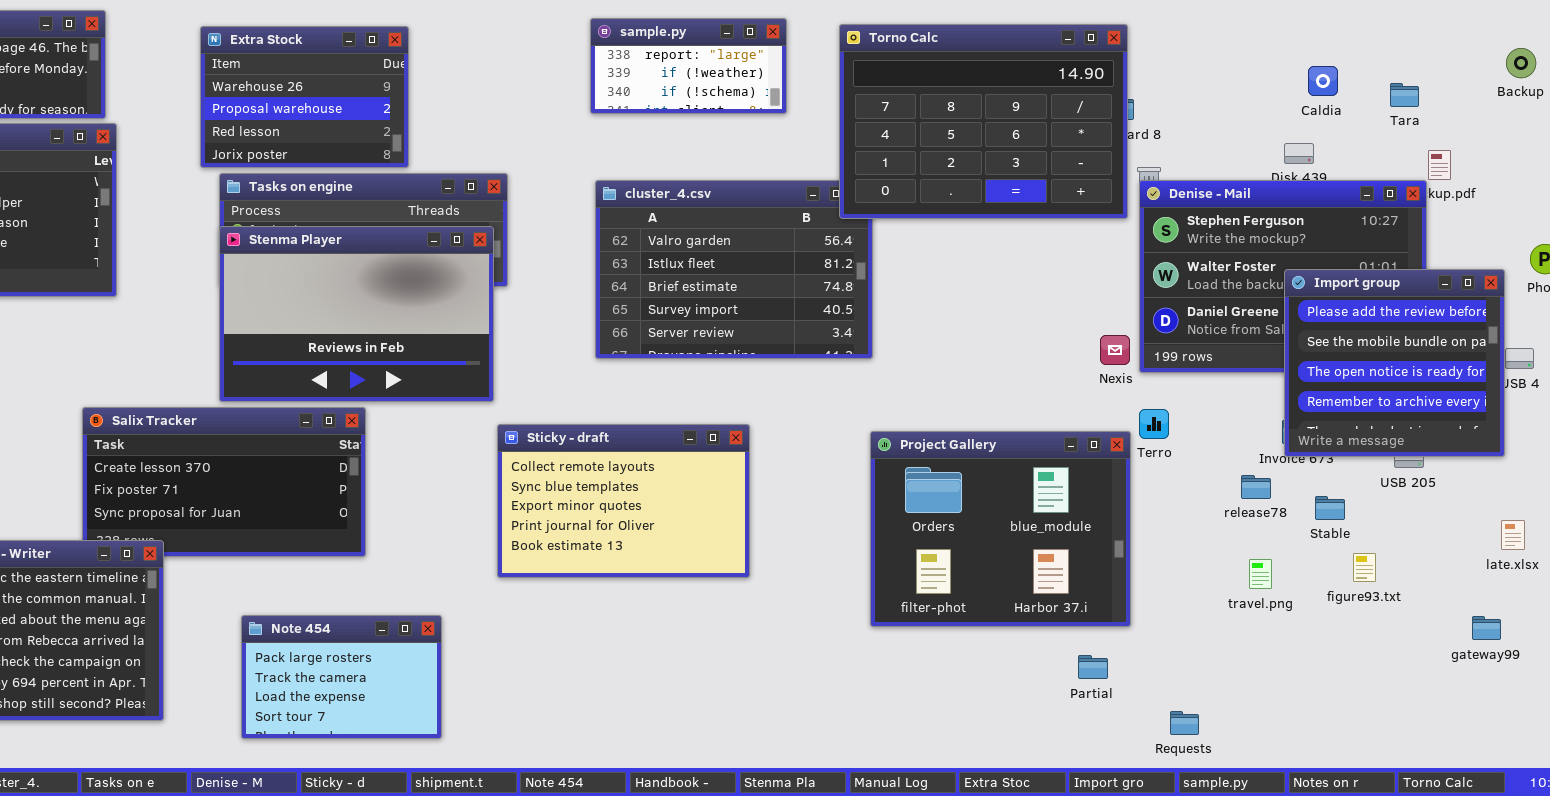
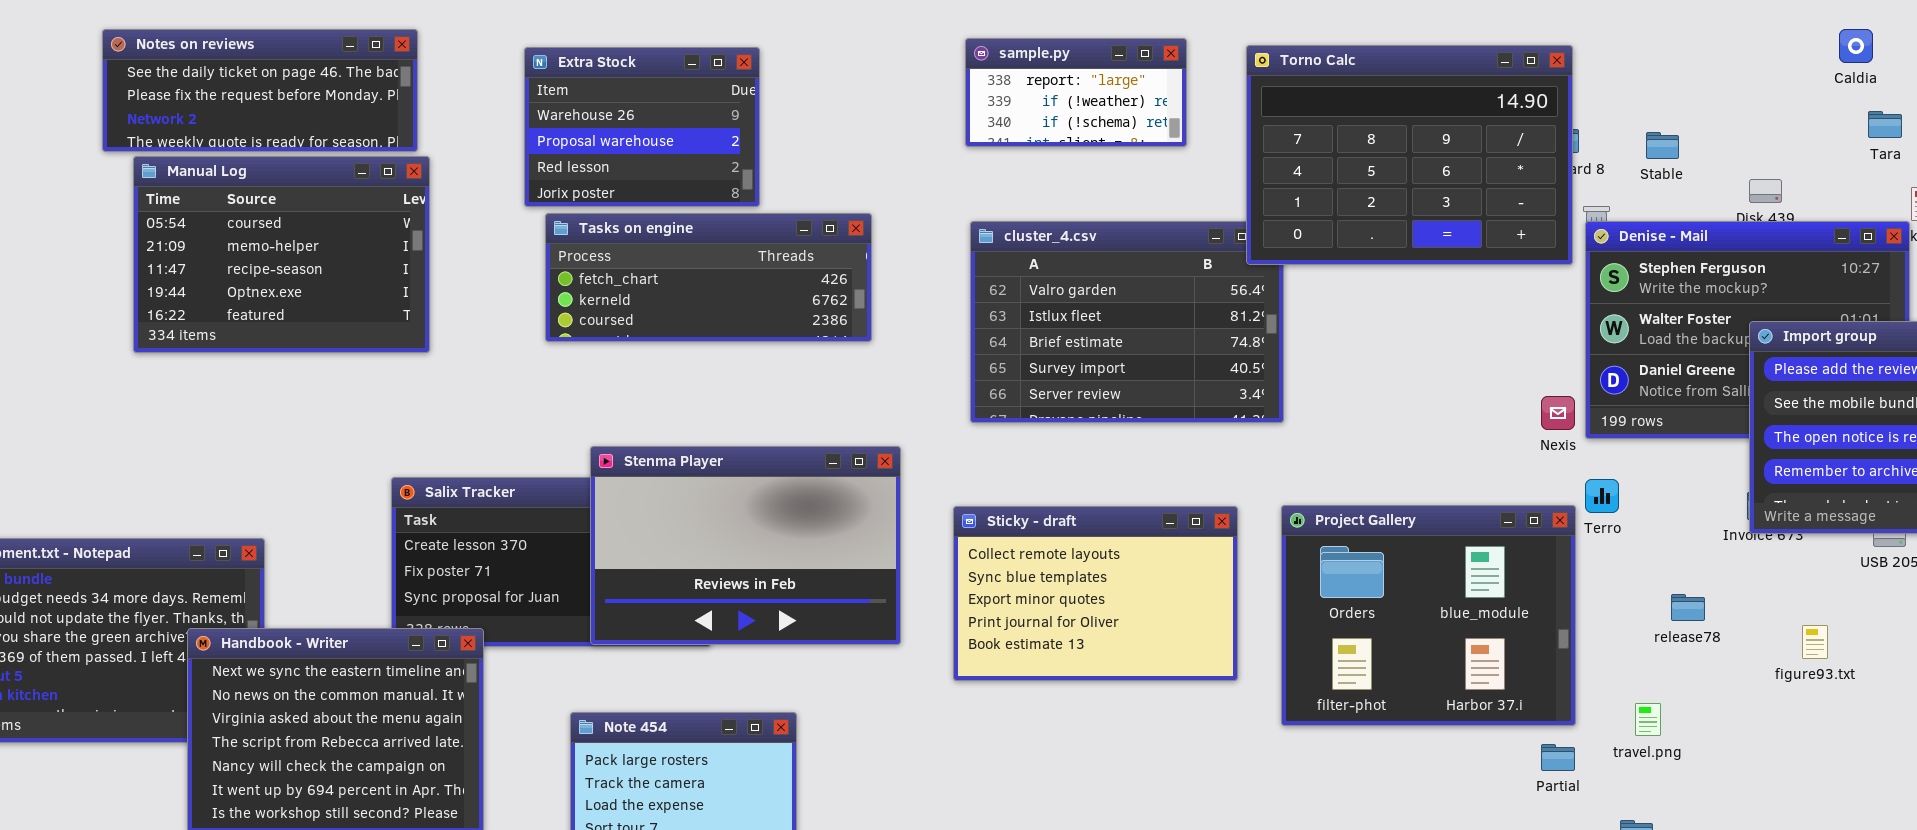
Caldia: [1308,66,1338,96] -> [1839,29,1873,63], moved
Stenma Player: [219,226,494,402] -> [590,446,901,645], moved
Sticky - draft: [497,424,750,578] -> [953,506,1238,681], moved
release78: [1241,475,1271,499] -> [1671,594,1705,621], moved
Stable: [1315,496,1345,520] -> [1646,132,1679,159], moved
figure93.txt: [1353,553,1376,582] -> [1802,625,1828,659], moved
travel.png: [1249,559,1272,589] -> [1635,703,1661,736], moved
Partial: [1078,655,1108,679] -> [1541,744,1575,771], moved

